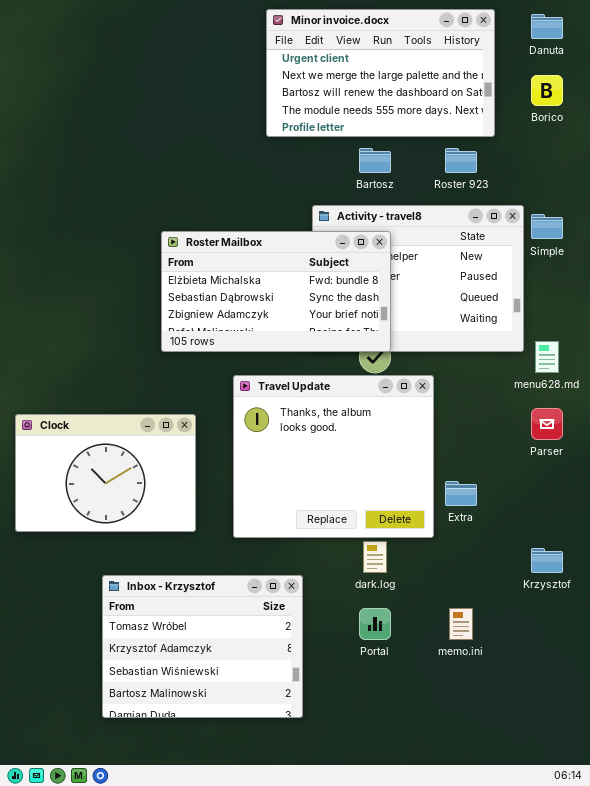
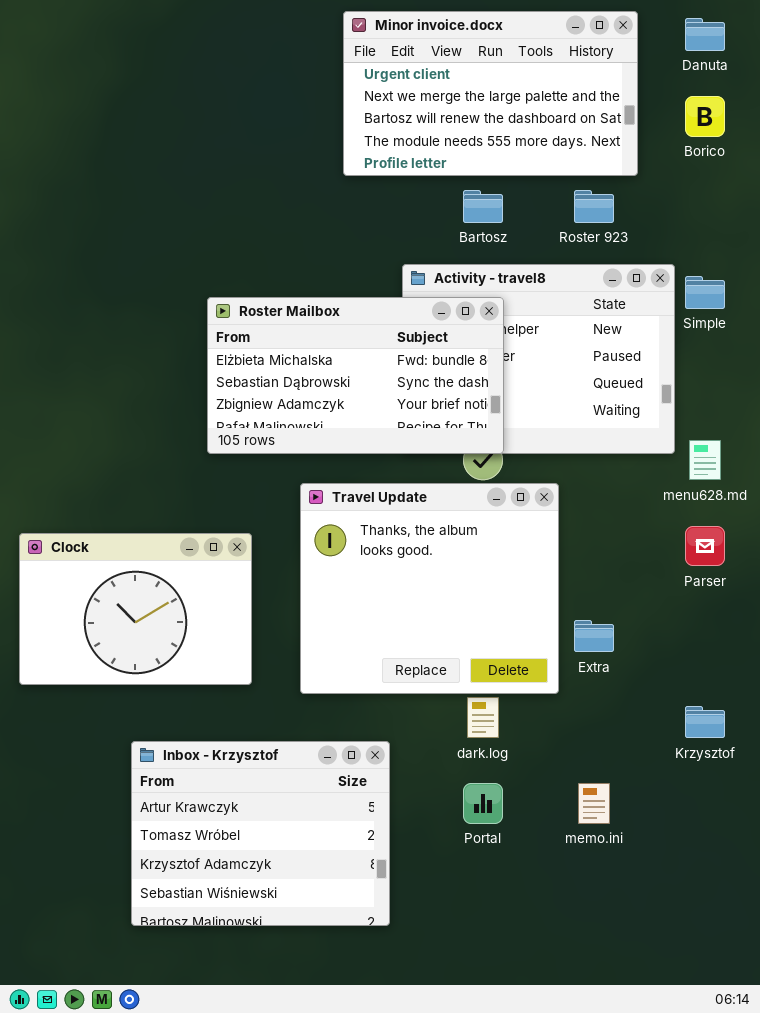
Inbox - Krzysztof: [102,575,303,718] -> [131,741,390,926], scrolled up 1 row

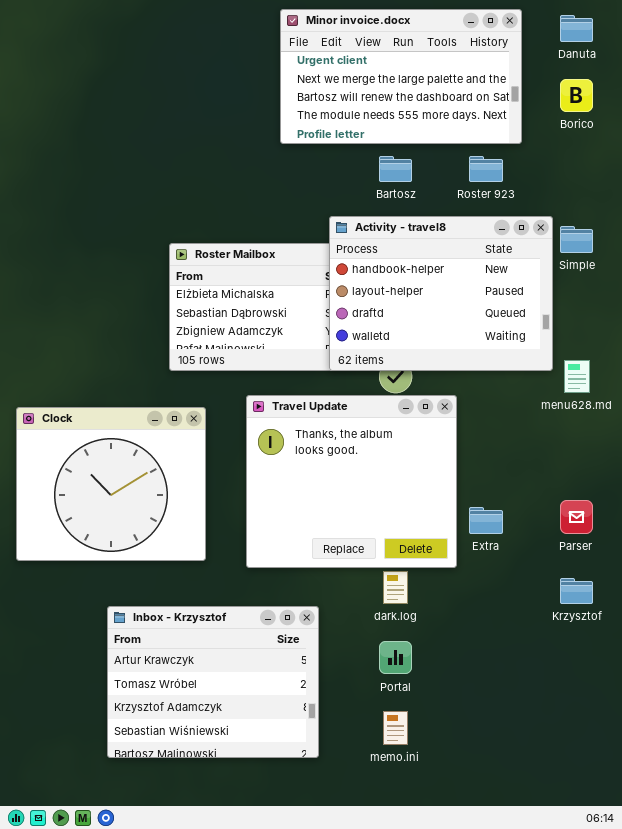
Activity - travel8: [402,264,675,454] -> [329,216,553,371], raised
Parser: [685,526,725,566] -> [560,500,593,534], moved
Clock: [19,533,252,685] -> [16,407,206,561], resized
memo.ini: [578,783,610,824] -> [383,711,408,745], moved

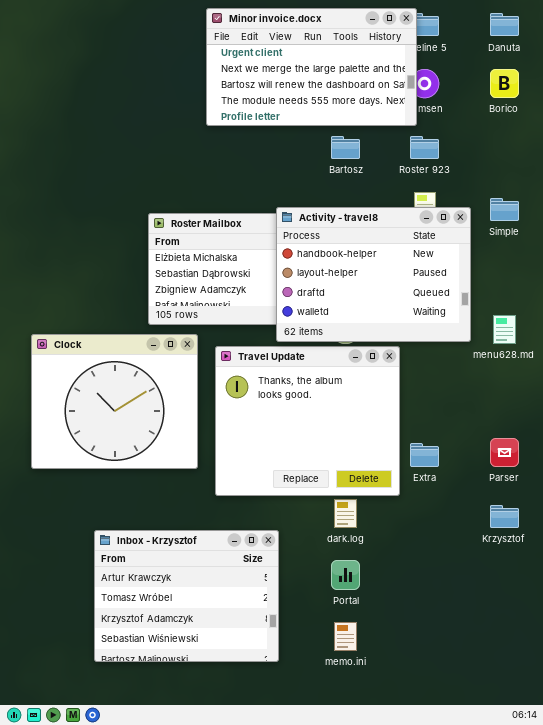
Minor invoice.docx: [280,9,522,144] -> [206,8,417,126], moved
Activity - travel8: [329,216,553,371] -> [276,207,471,342], moved
Clock: [16,407,206,561] -> [31,334,198,469], moved

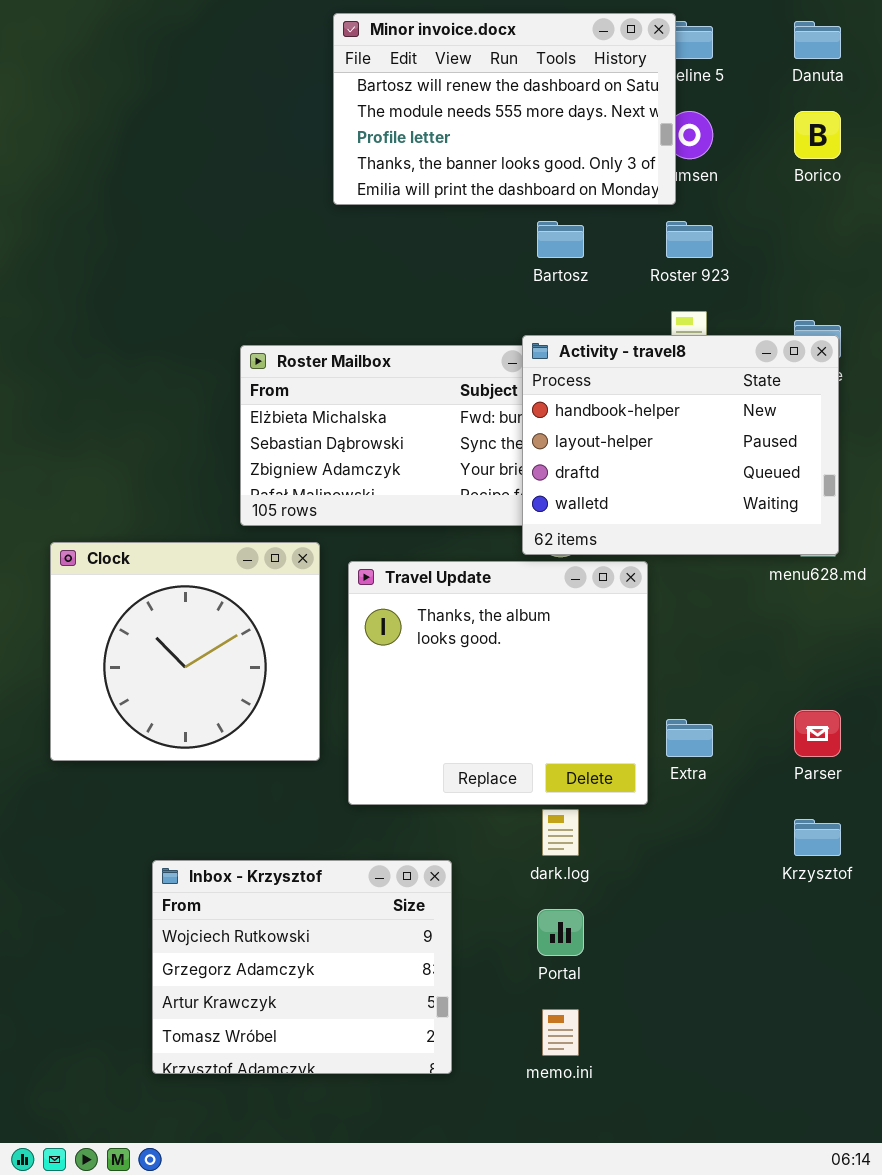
Minor invoice.docx: [206,8,417,126] -> [333,13,676,205], scrolled down 2 rows
Activity - travel8: [276,207,471,342] -> [522,335,839,555], moved
Inbox - Krzysztof: [94,530,279,662] -> [152,860,452,1074], scrolled up 2 rows

